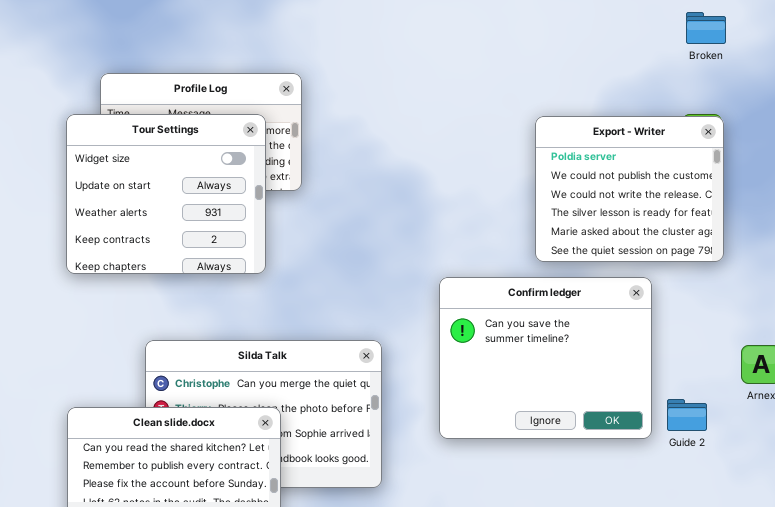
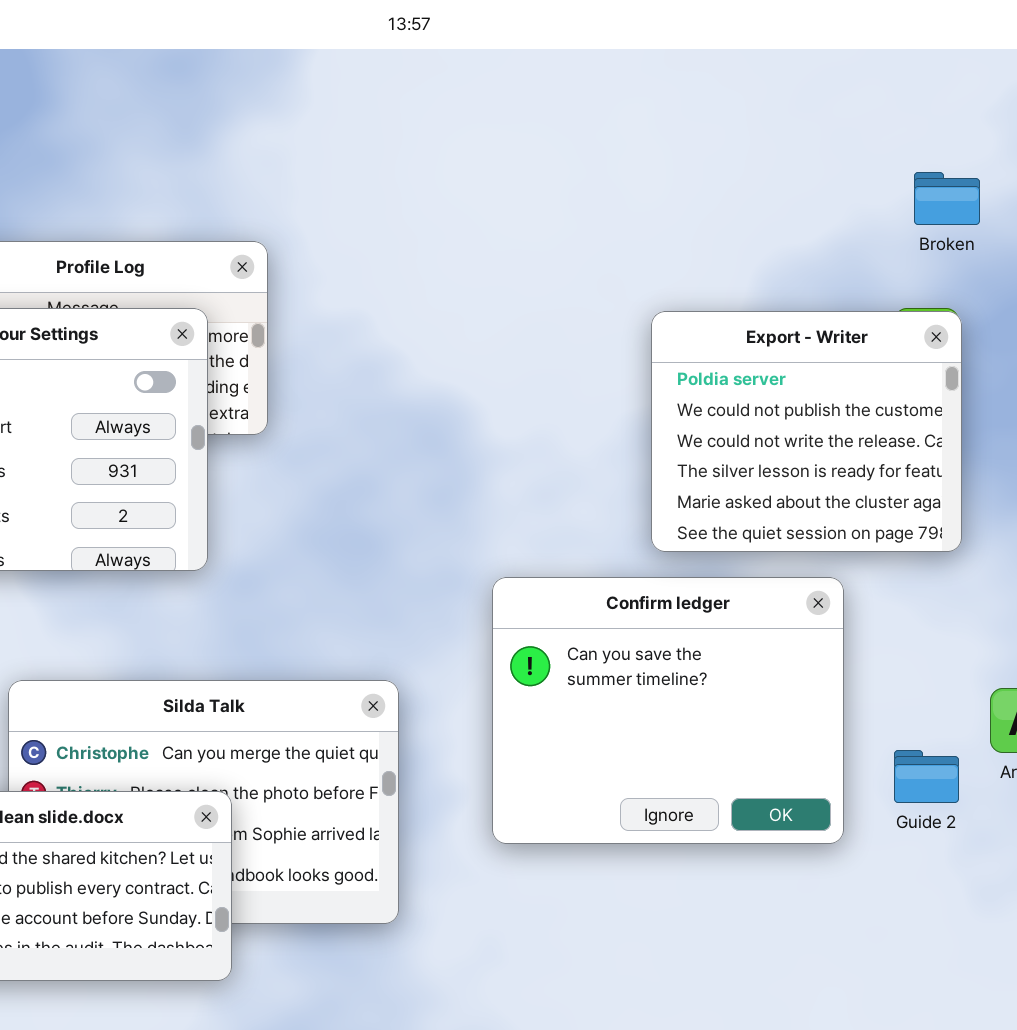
Broken: [686,12,726,44] -> [914,172,980,225], moved
Guide 2: [667,399,707,431] -> [894,750,959,803], moved

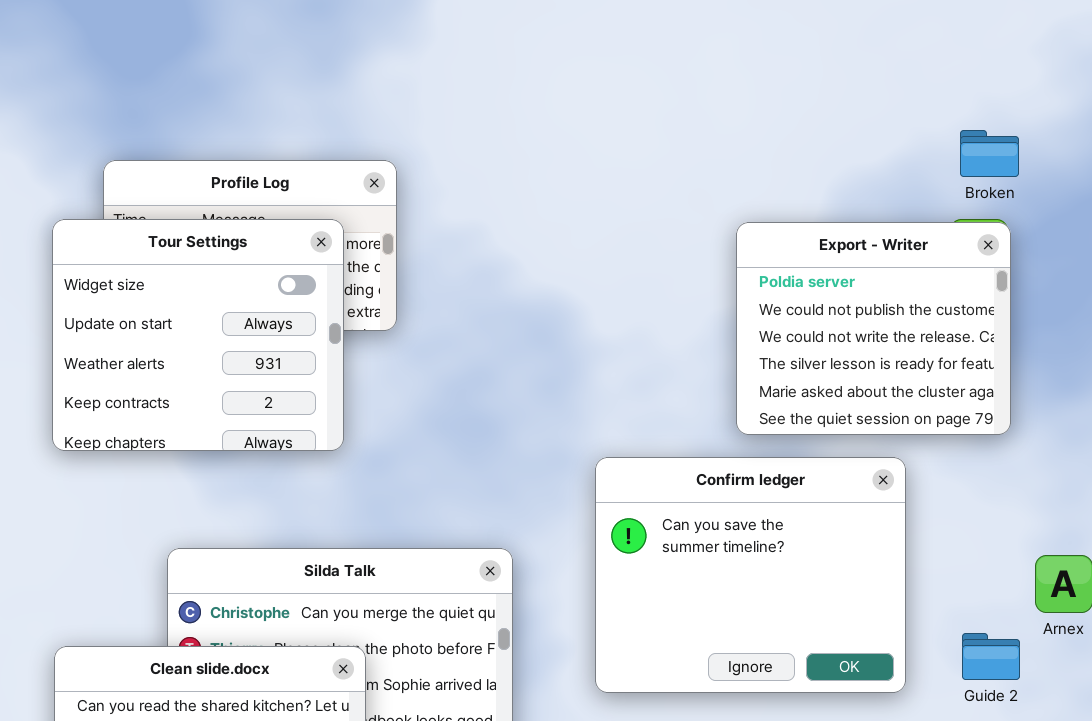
Broken: [914,172,980,225] -> [960,130,1019,177], moved
Guide 2: [894,750,959,803] -> [962,633,1020,680], moved

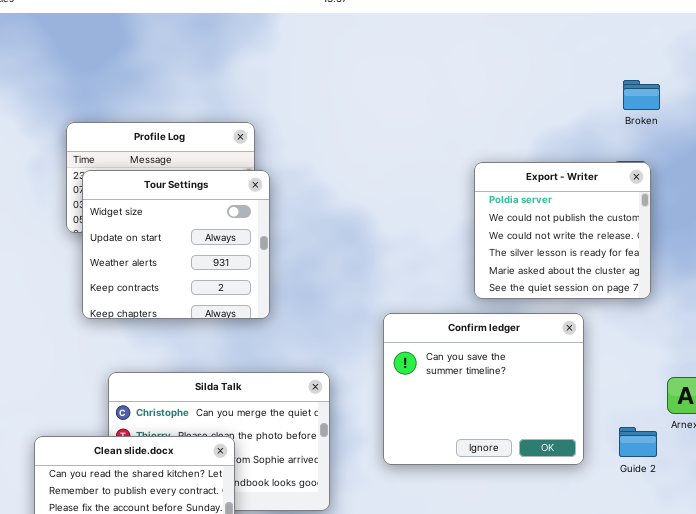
Broken: [960,130,1019,177] -> [623,80,660,110], moved
Tour Settings: [52,219,344,451] -> [82,170,270,319], moved

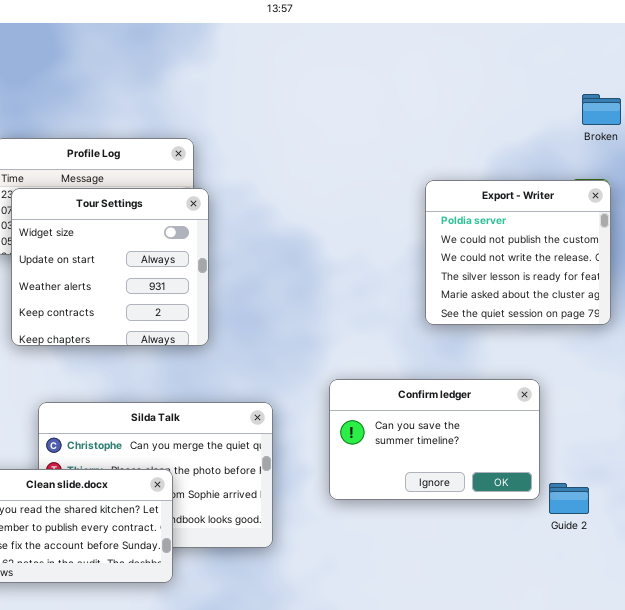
Confirm ledger: [383,313,584,465] -> [329,379,540,500], resized
Guide 2: [619,427,657,457] -> [549,483,589,514], moved

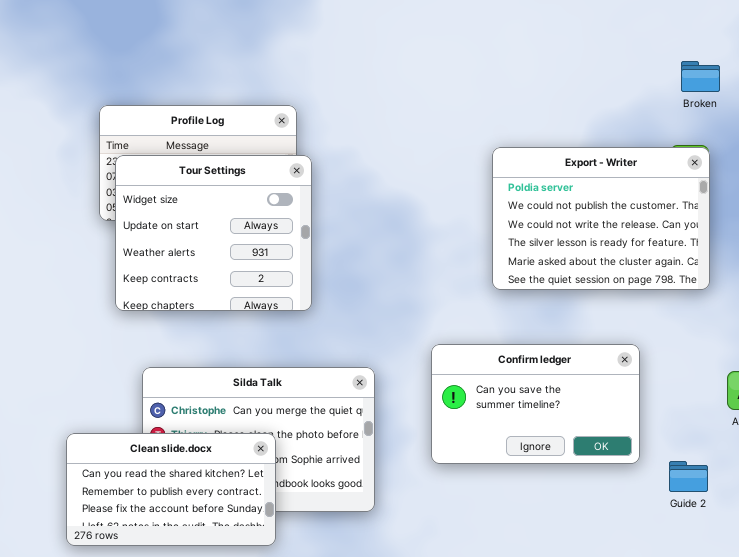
Export - Writer: [425,180,611,325] -> [492,147,710,290], resized
Guide 2: [549,483,589,514] -> [669,461,708,492], moved

